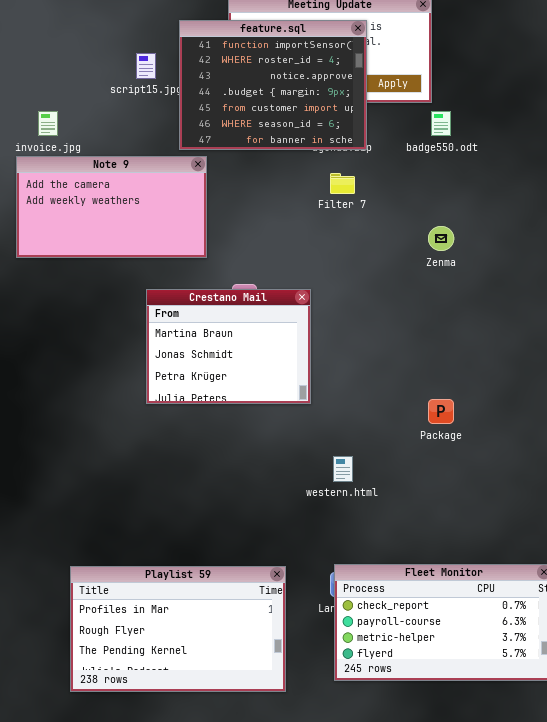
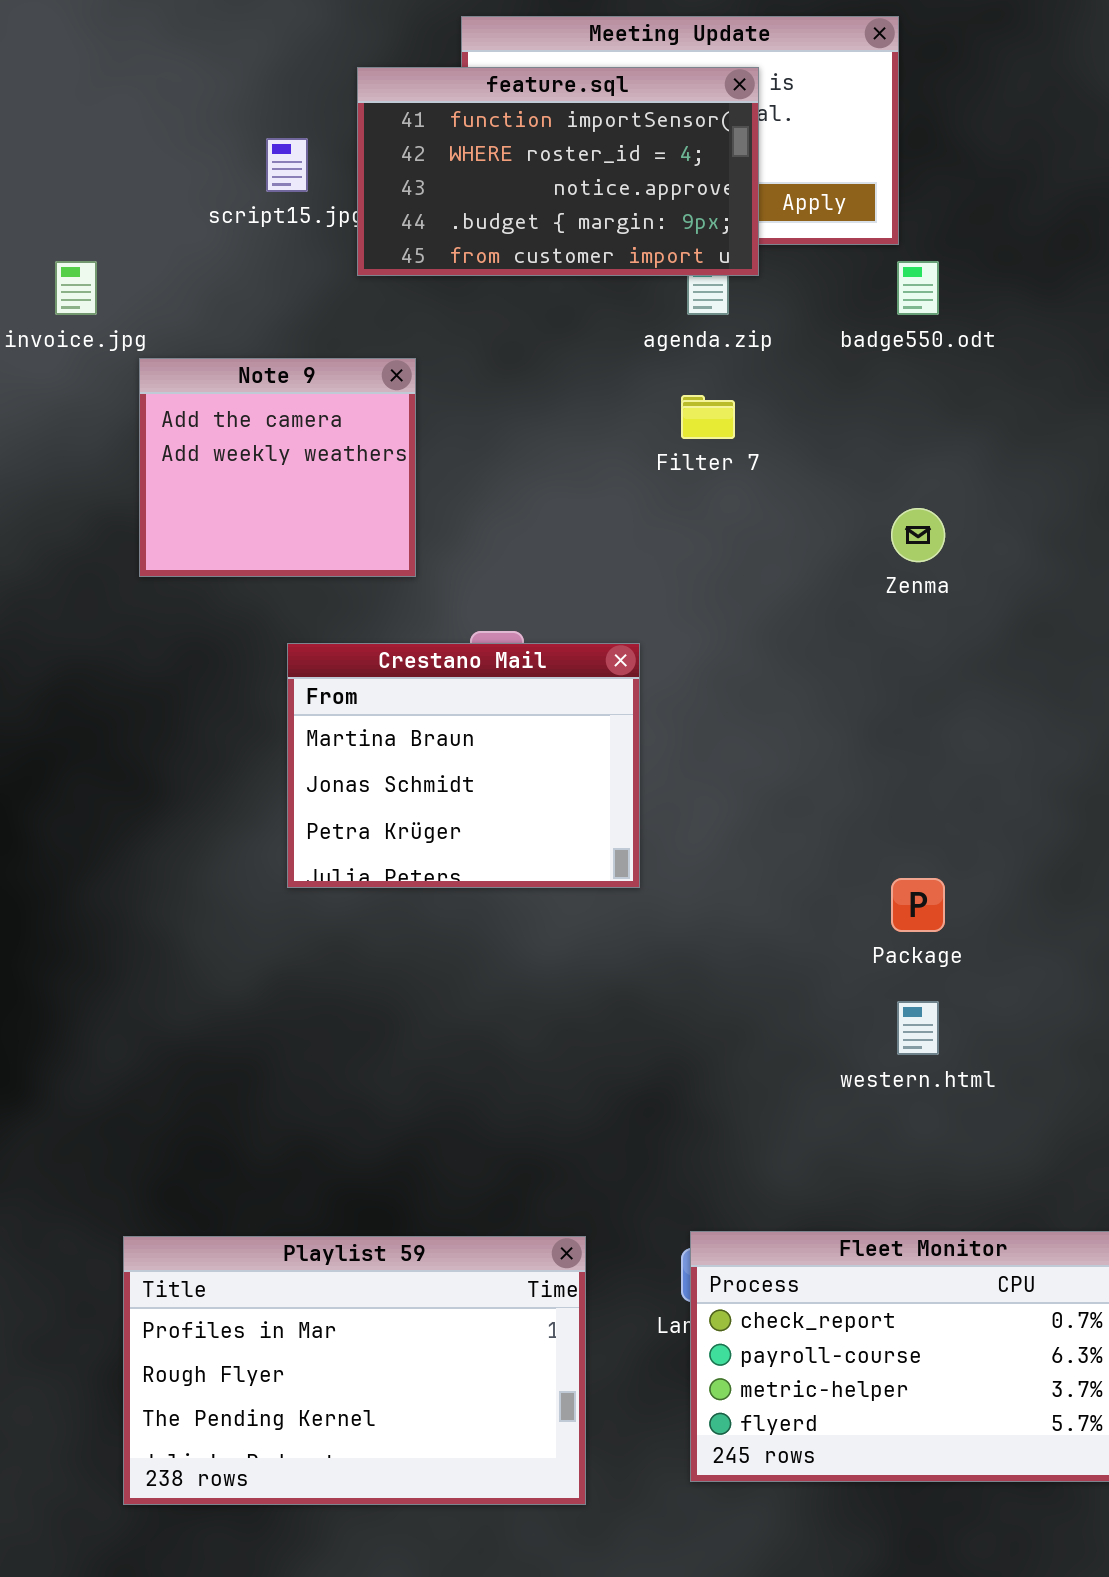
feature.sql: [179,20,367,150] -> [357,67,759,276], resized
Note 9: [16,156,207,258] -> [139,358,416,577], resized
western.html: [333,456,353,482] -> [897,1001,939,1055], moved

